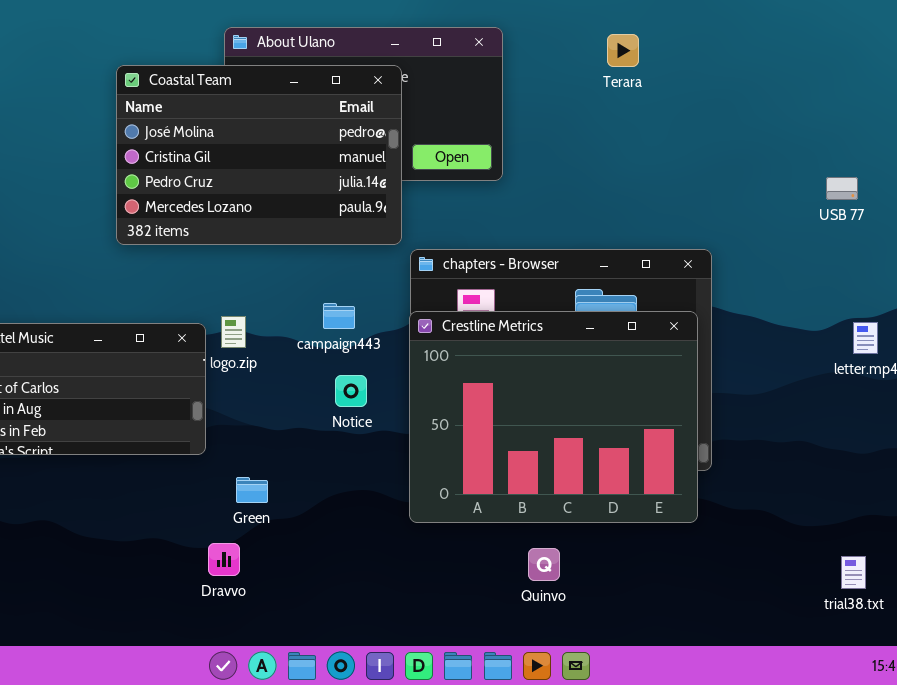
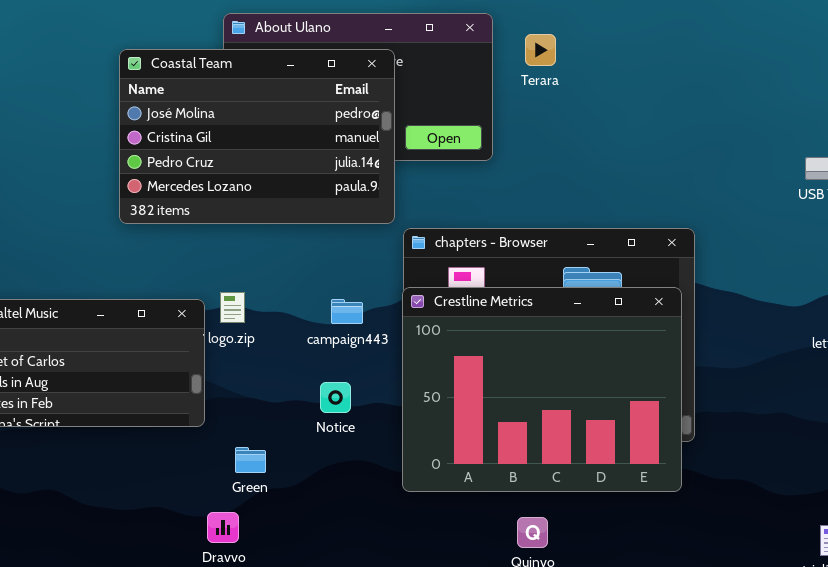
Terara: [607,34,639,67] -> [525,34,556,66], moved
campaign443: [323,303,355,329] -> [331,299,363,324], moved
Notice: [335,375,367,407] -> [320,382,351,413], moved

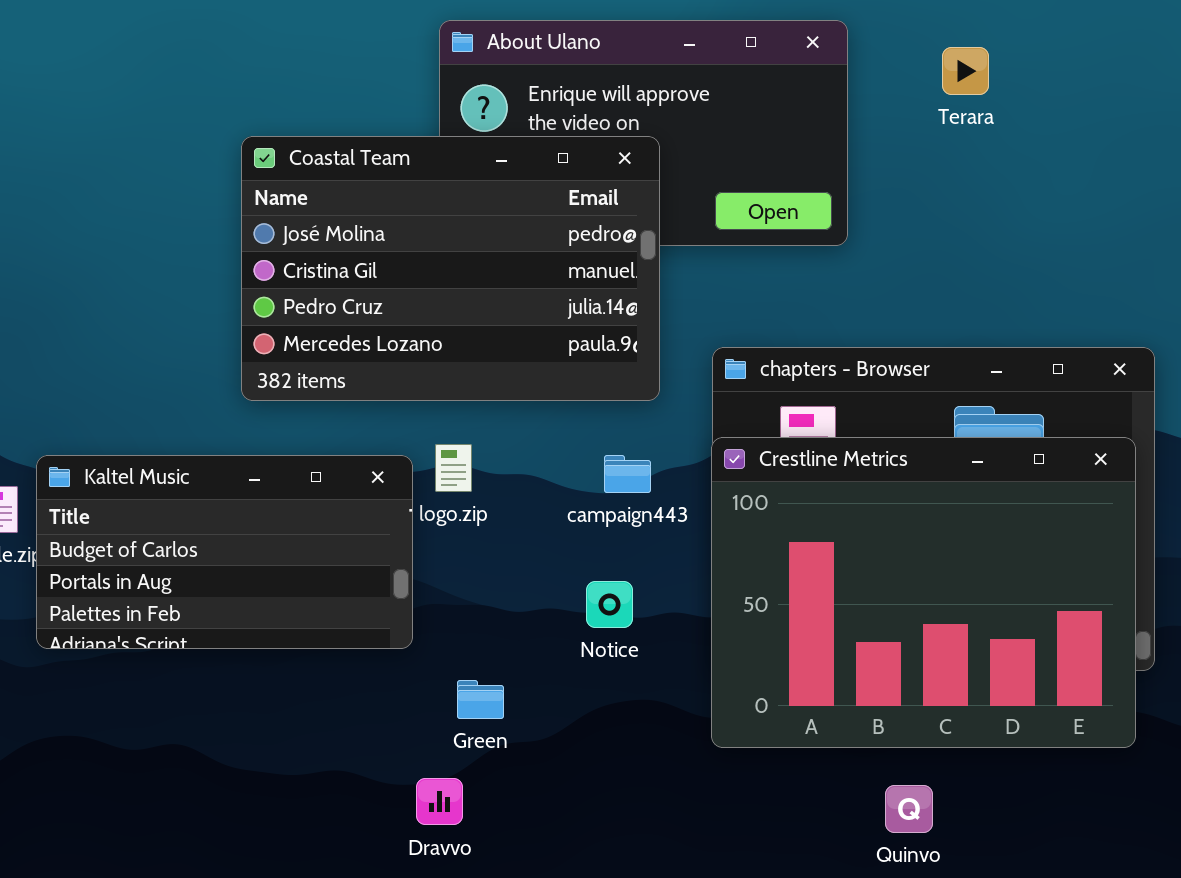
Terara: [525,34,556,66] -> [942,47,989,95], moved
Coastal Team: [119,49,395,224] -> [241,136,660,401], moved

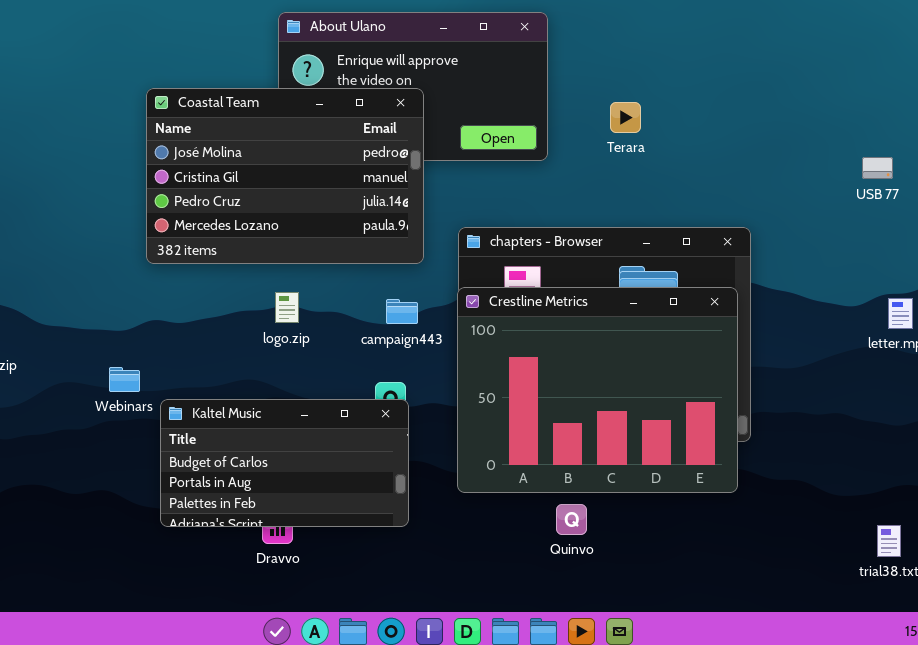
Terara: [942,47,989,95] -> [610,102,641,133], moved
Kaltel Music: [36,455,413,649] -> [160,399,409,527], moved
Quinvo: [885,785,933,833] -> [556,504,587,535], moved

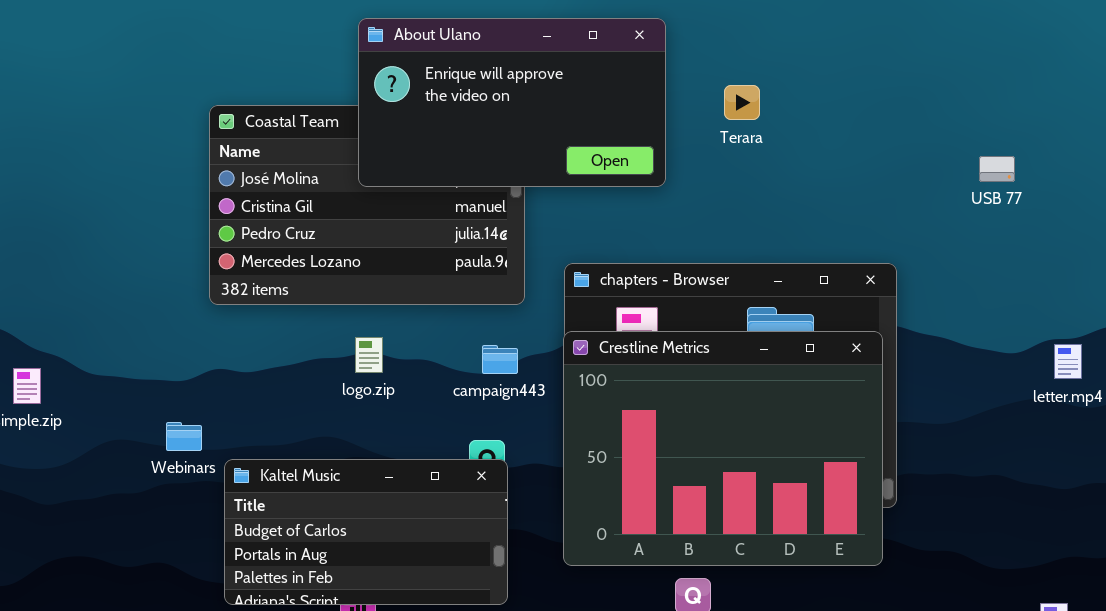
About Ulano: [278,12,548,161] -> [358,18,666,187], raised
Terara: [610,102,641,133] -> [724,85,760,120], moved
USB 77: [862,157,893,179] -> [979,156,1015,182], moved

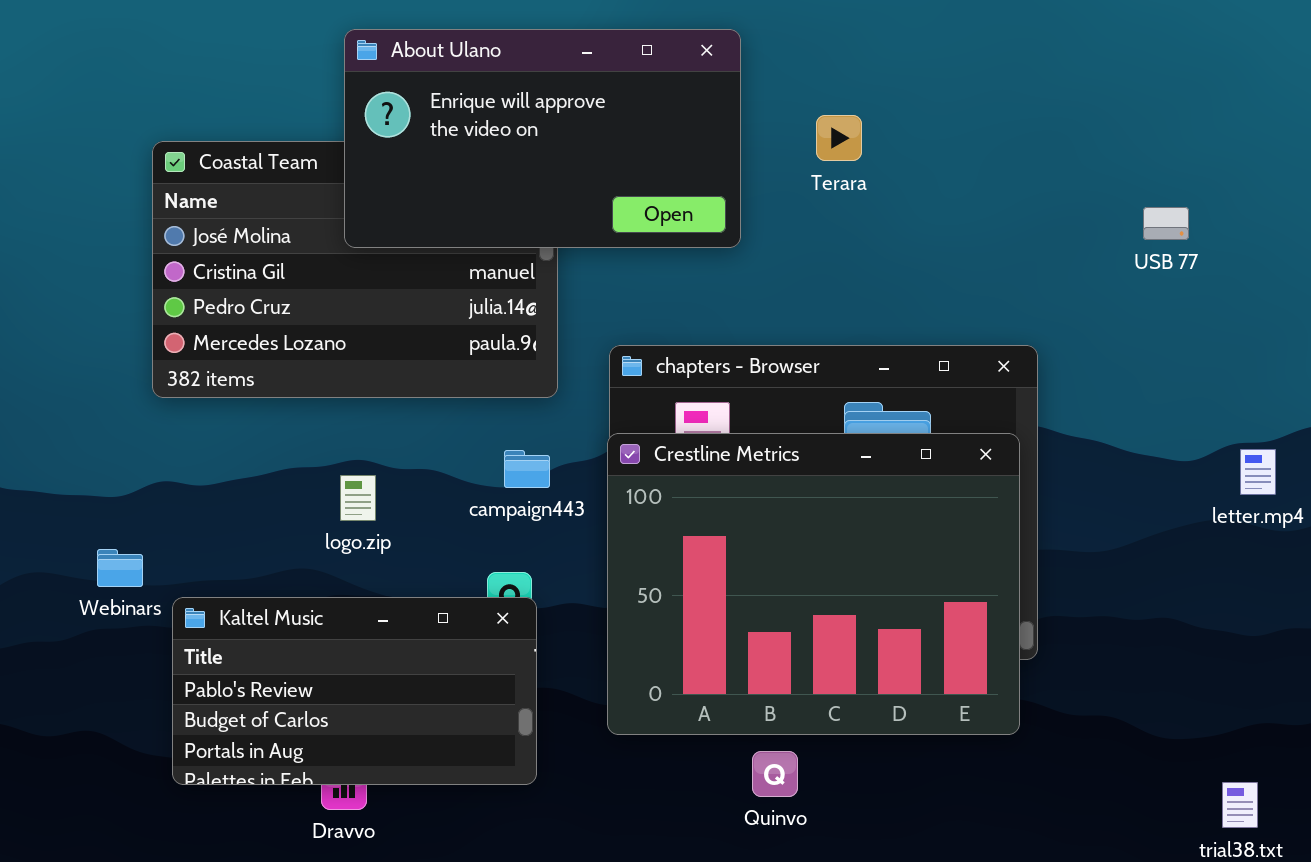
logo.zip: [355,337,383,373] -> [340,475,376,521], moved
Kaltel Music: [224,459,508,605] -> [172,597,537,785], scrolled up 1 row

